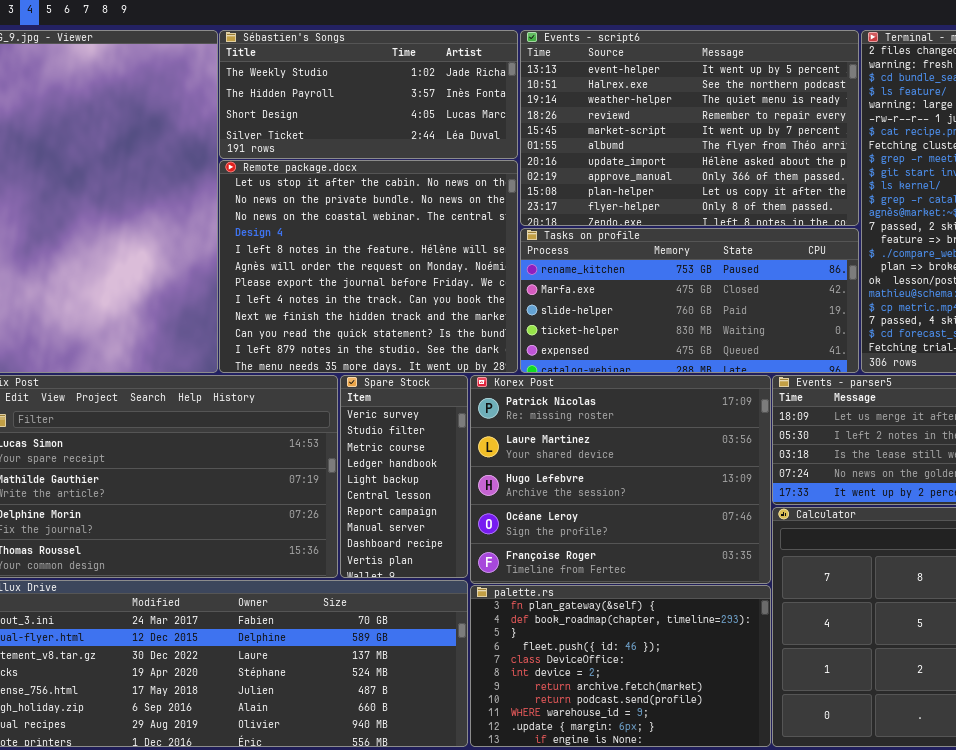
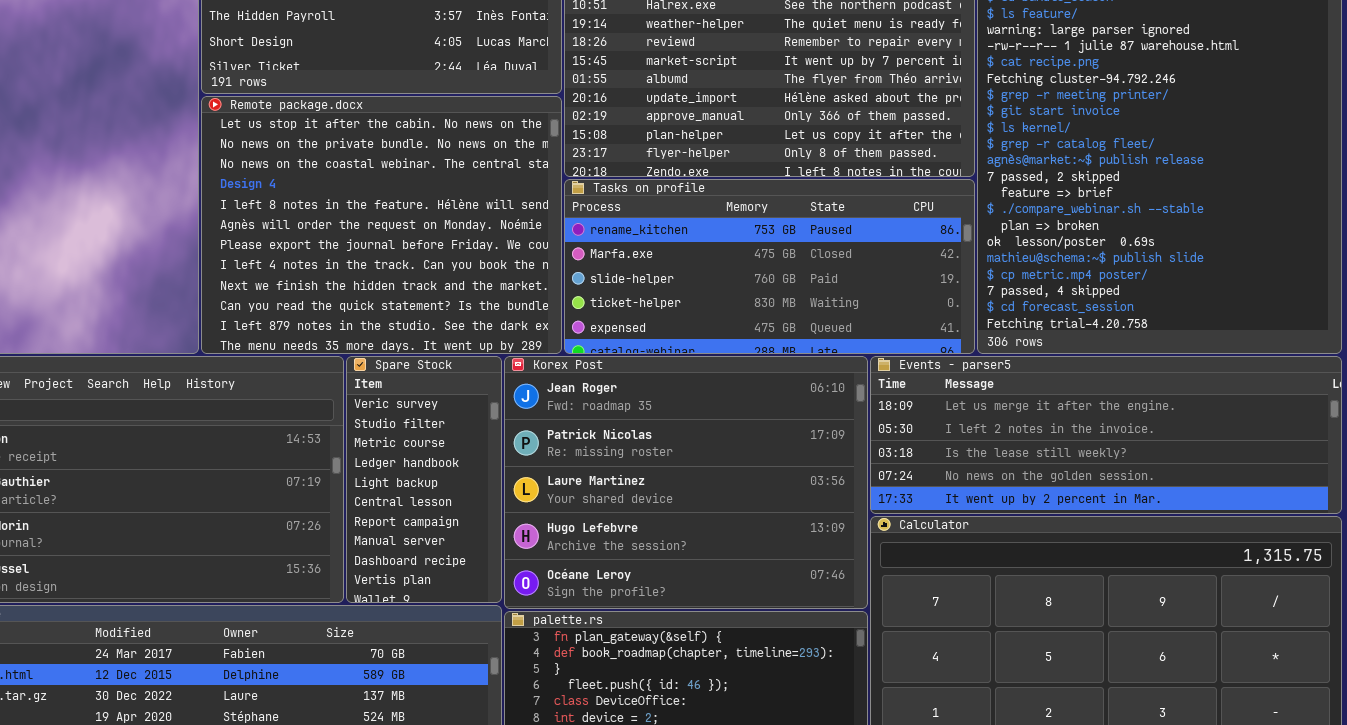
Korex Post: [470,375,771,584] -> [504,356,868,609], scrolled up 1 row

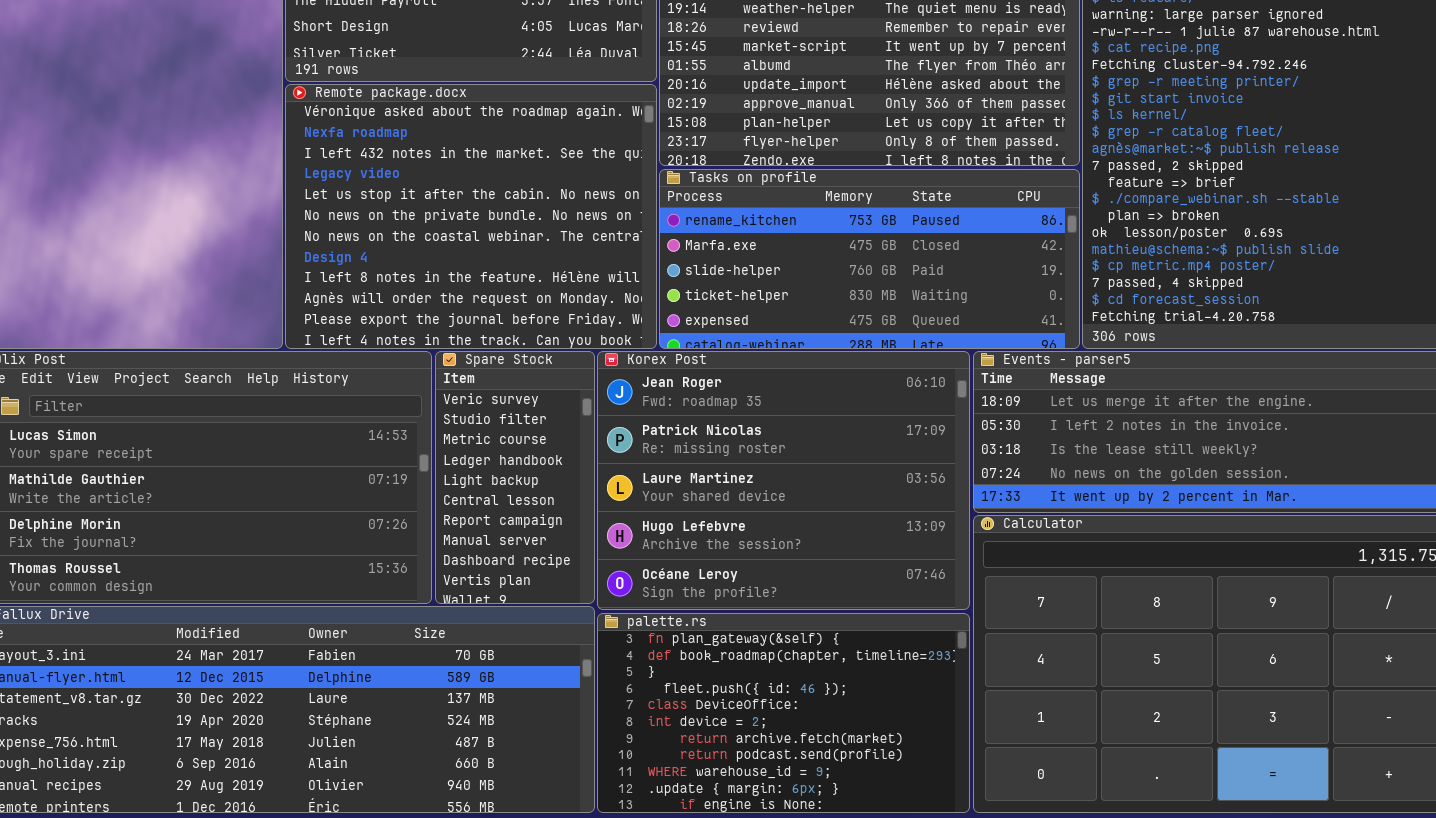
Remote package.docx: [201,96,562,354] -> [285,84,657,349], scrolled up 4 rows

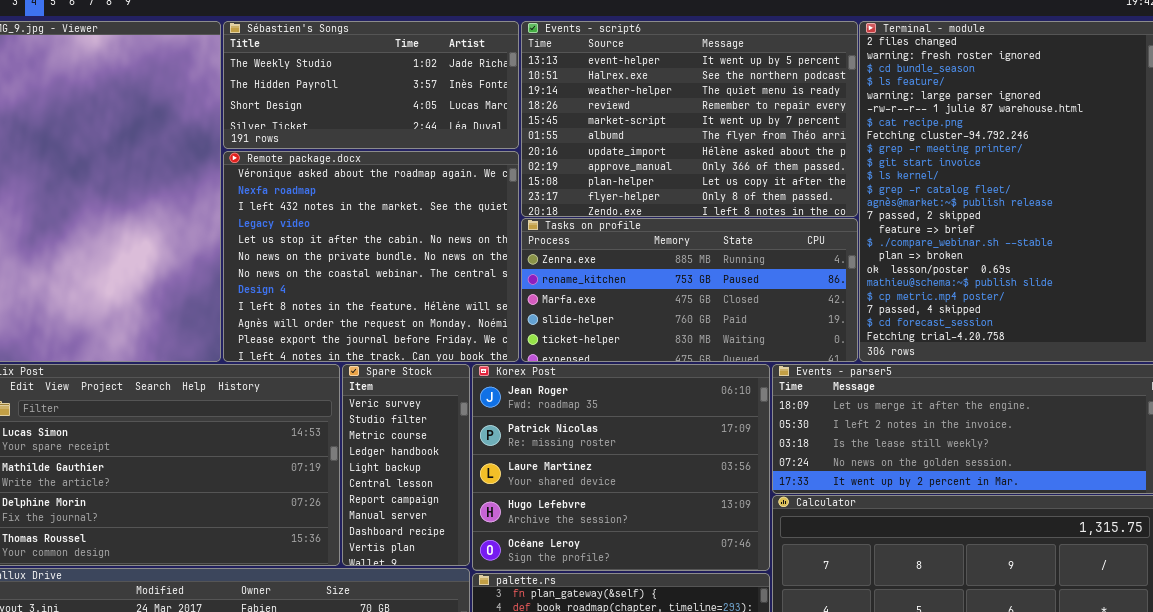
Tasks on profile: [659,169,1080,349] -> [521,218,858,362], scrolled up 1 row

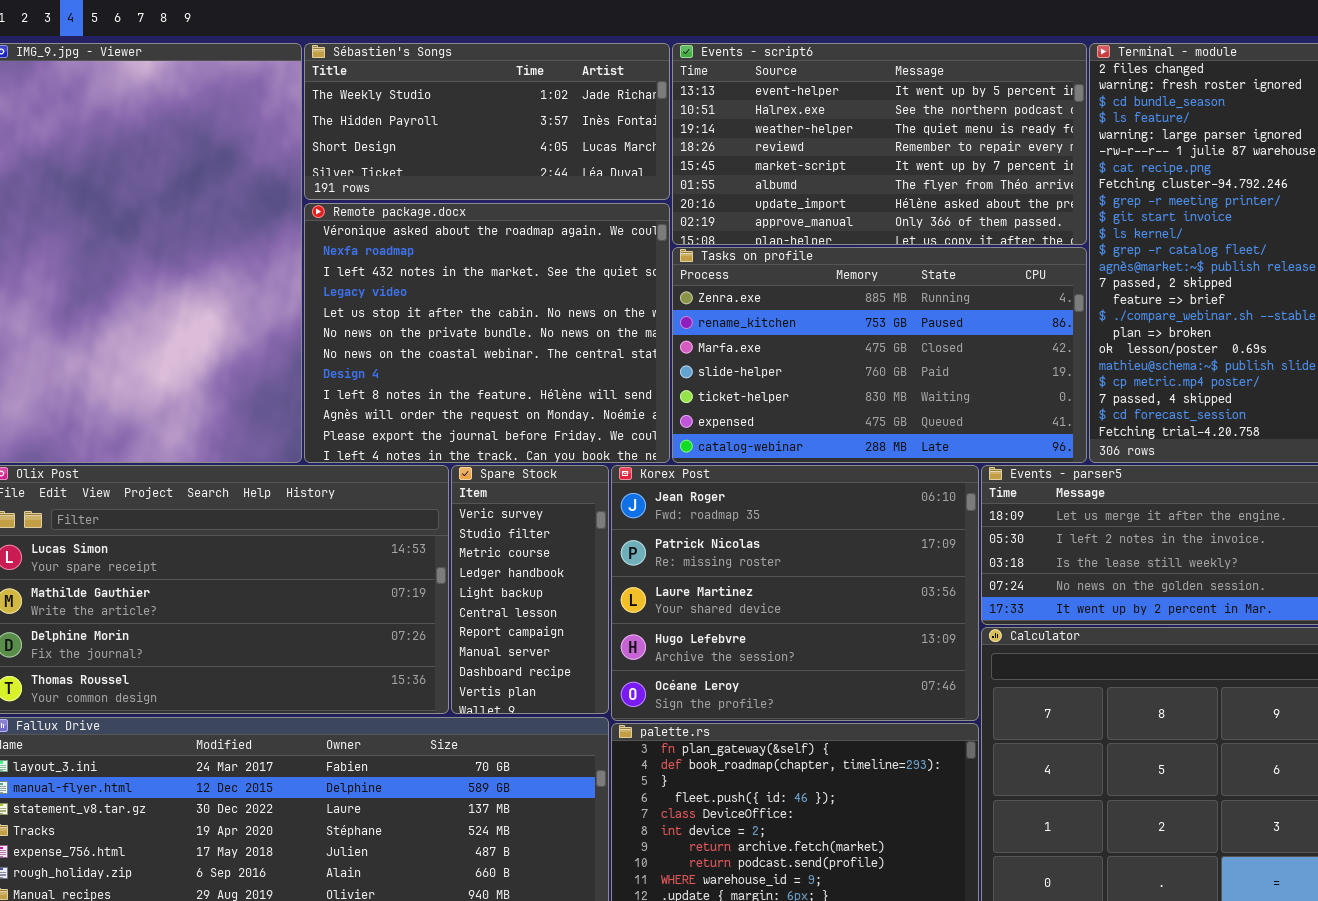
Events - script6: [521,21,858,217] -> [672,43,1087,245], resized
Tasks on profile: [521,218,858,362] -> [672,247,1087,463], resized

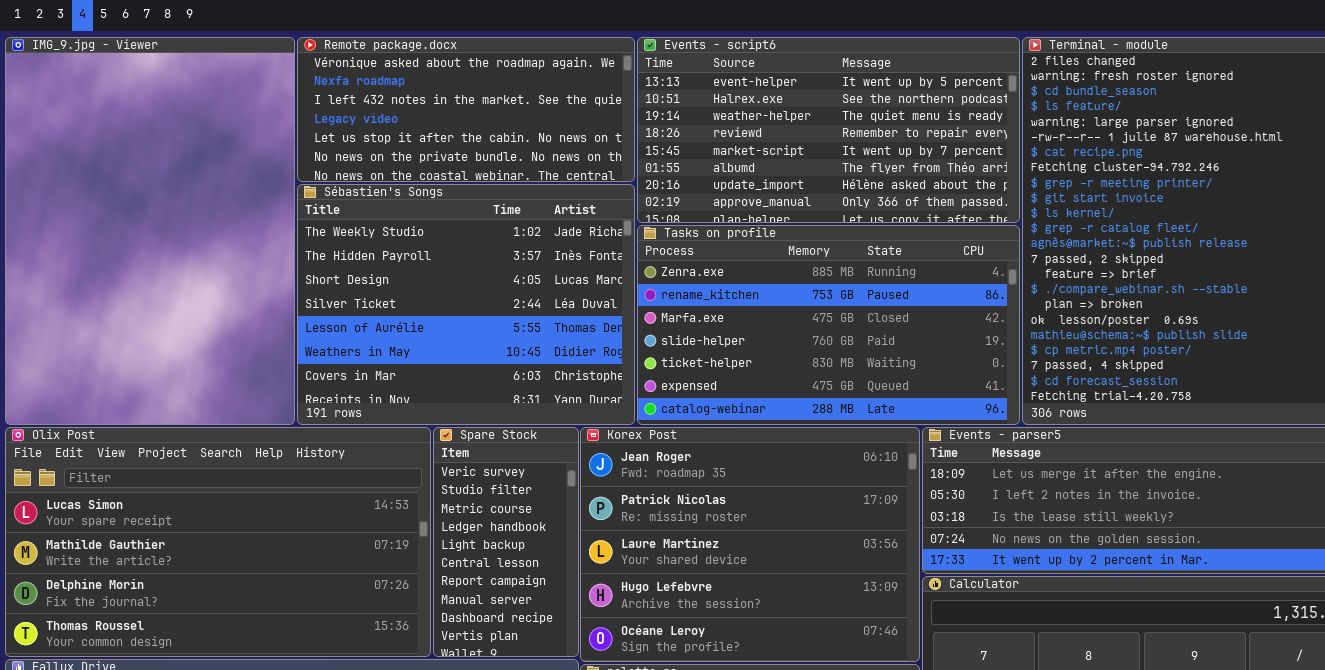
Sébastien's Songs: [304,43,670,200] -> [297,184,635,425], moved, resized
Remote package.docx: [304,203,670,463] -> [297,37,635,182], moved, resized

